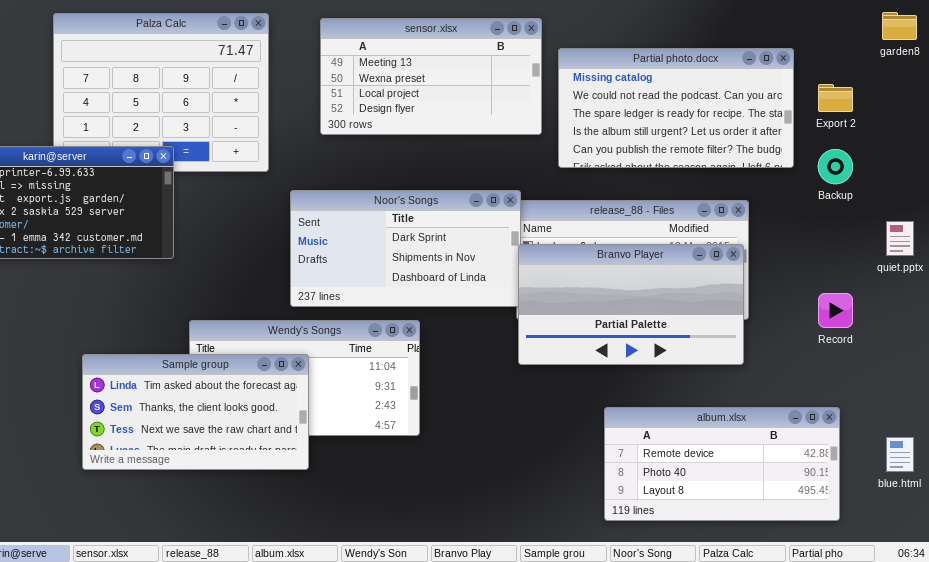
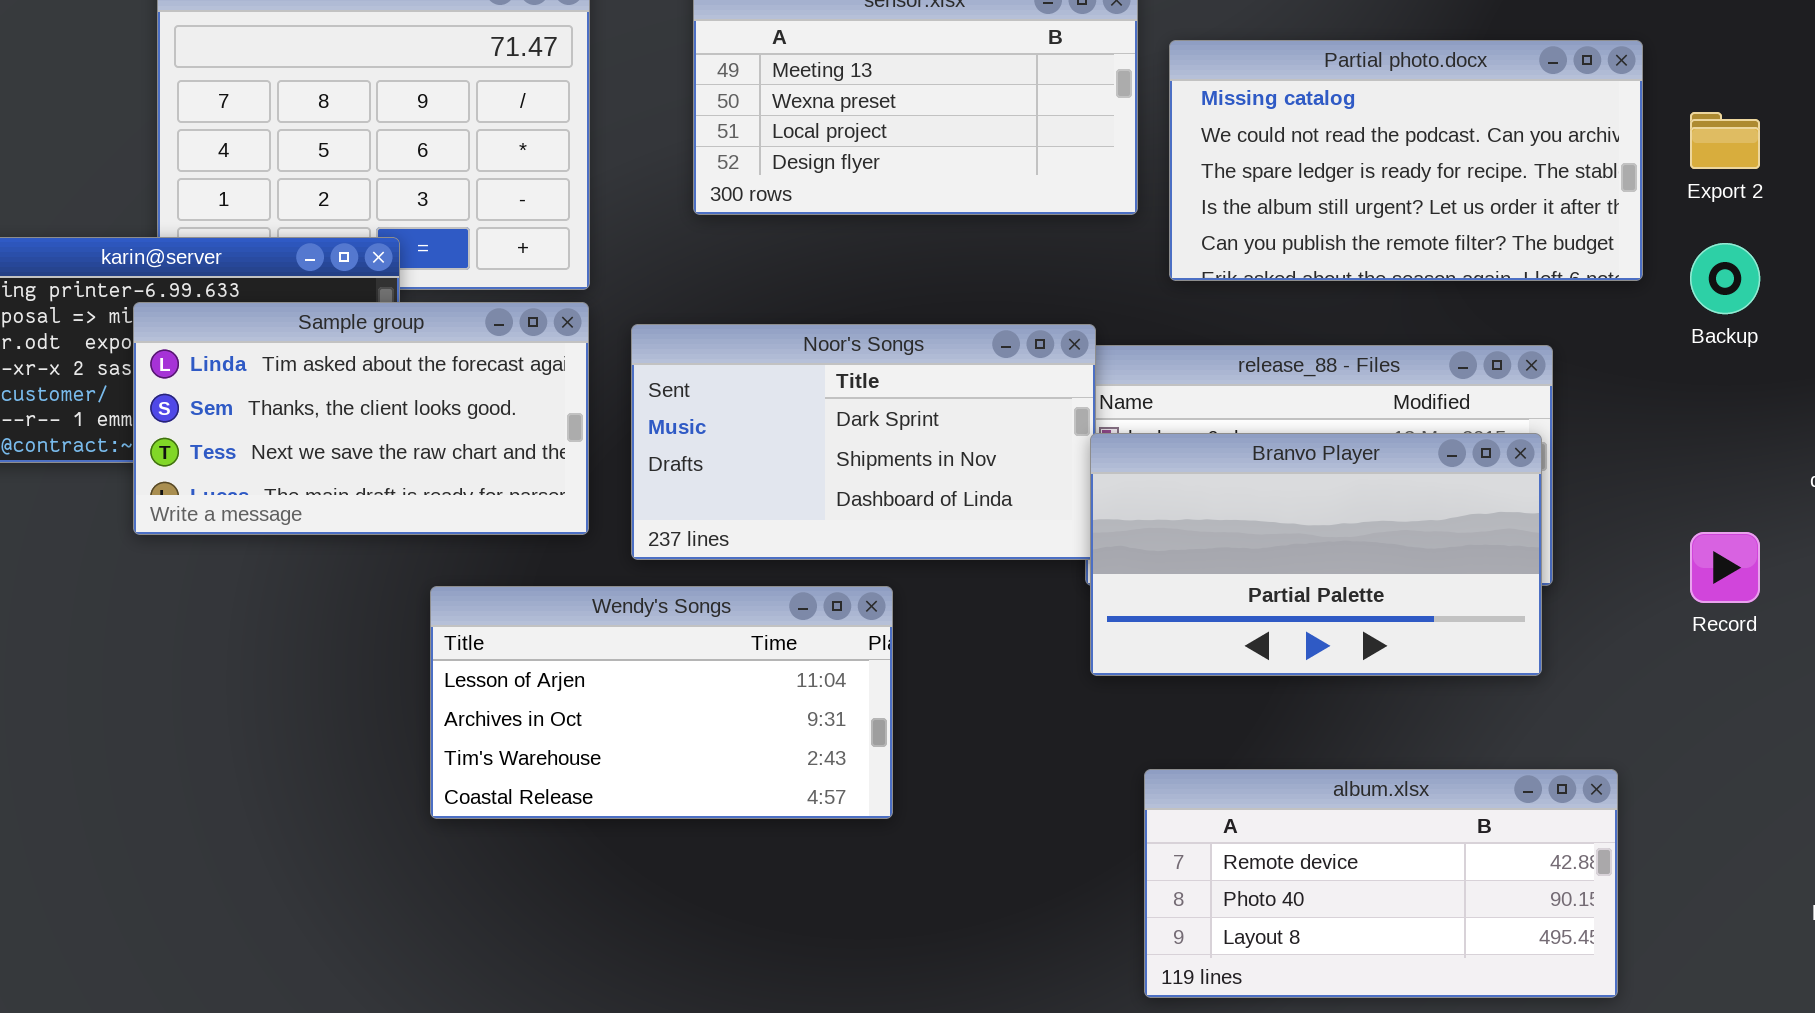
Sample group: [82,354,309,470] -> [133,302,589,535], moved
album.xlsx: [604,407,840,521] -> [1144,769,1618,998], moved

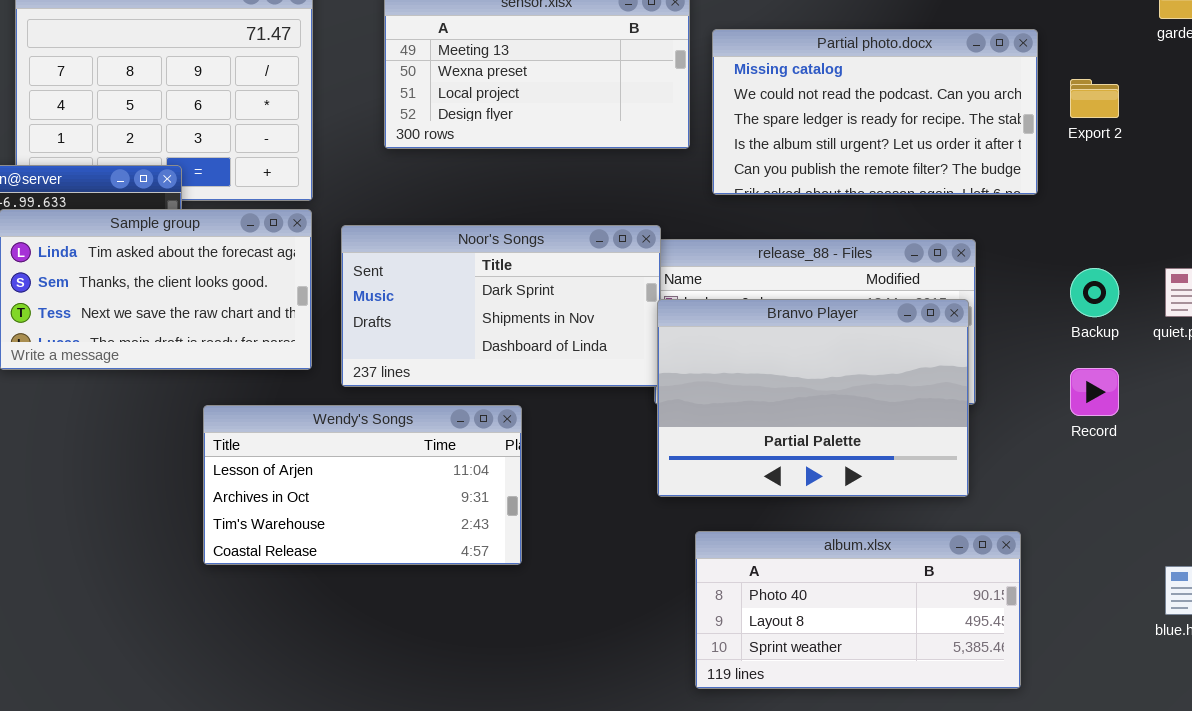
Backup: [1690,243,1760,314] -> [1070,268,1119,317], moved
Branvo Player: [1090,433,1542,676] -> [657,299,969,497], resized
album.xlsx: [1144,769,1618,998] -> [695,531,1021,689], scrolled down 1 row

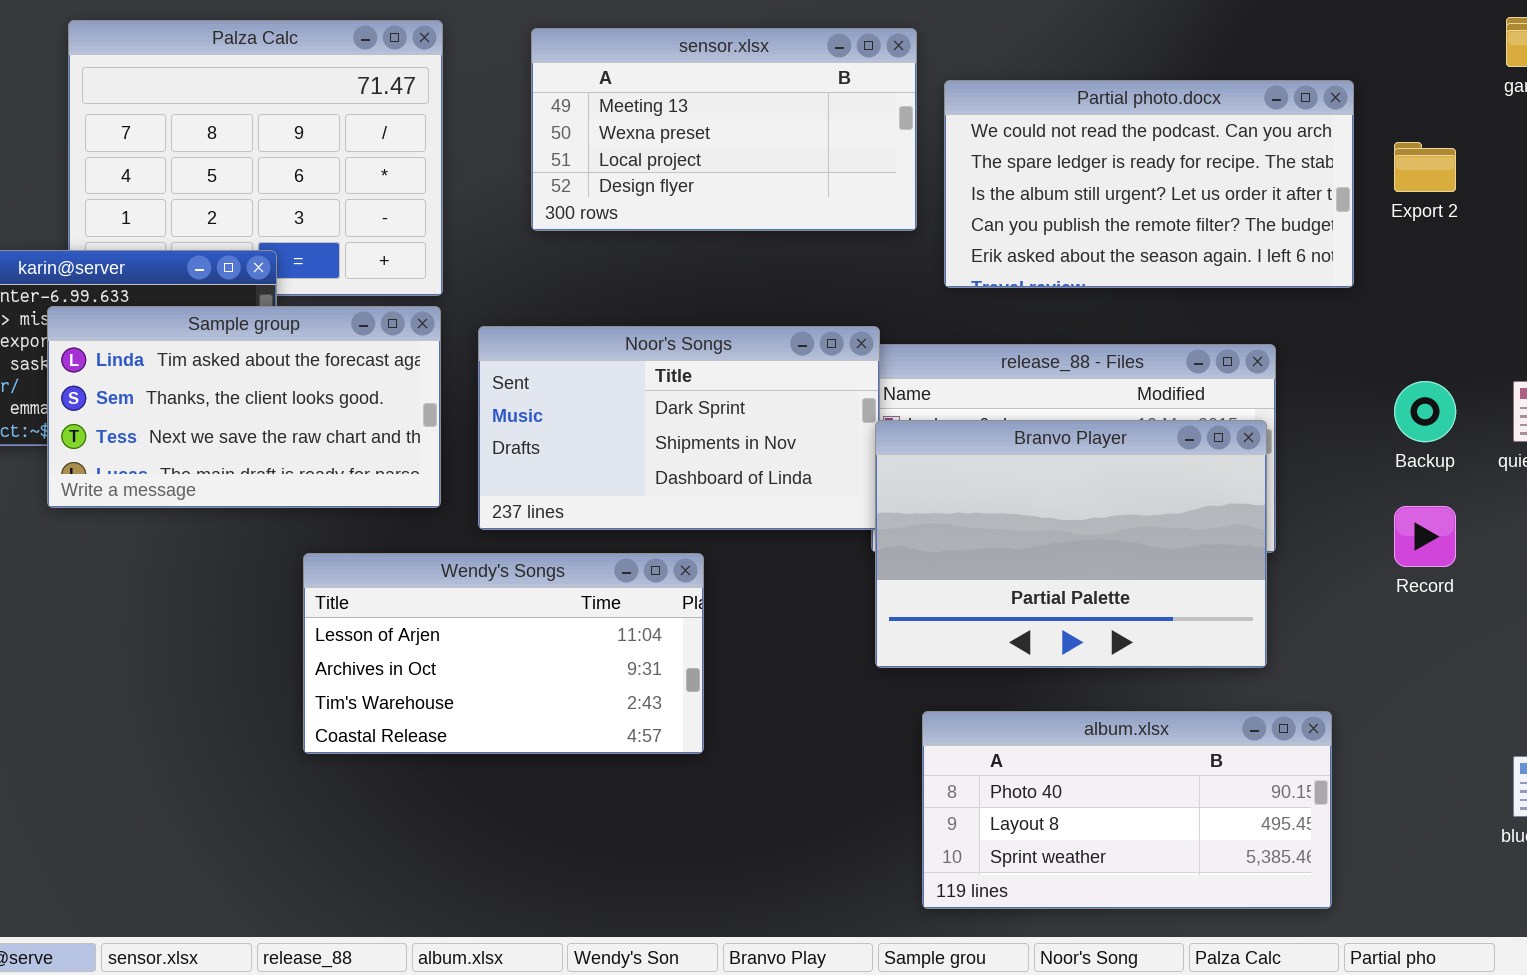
Partial photo.docx: [712,29,1038,195] -> [944,80,1354,288], scrolled down 1 row

